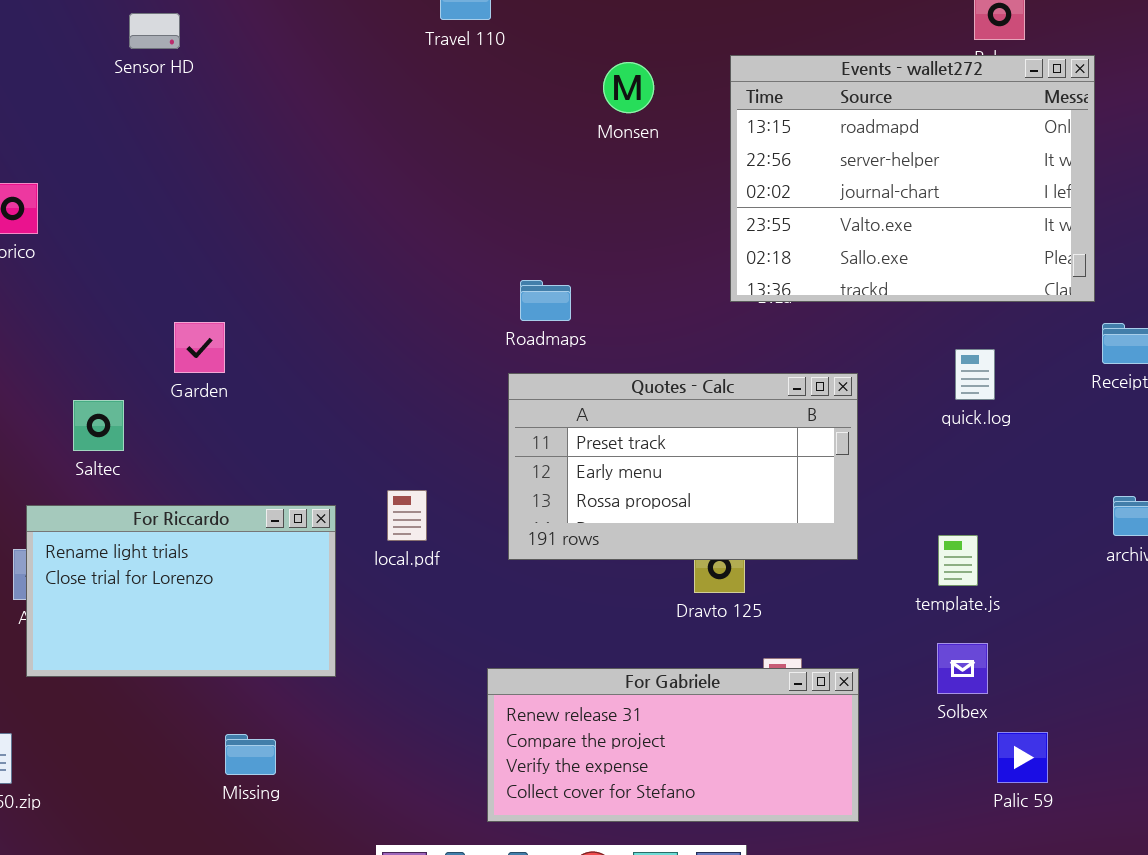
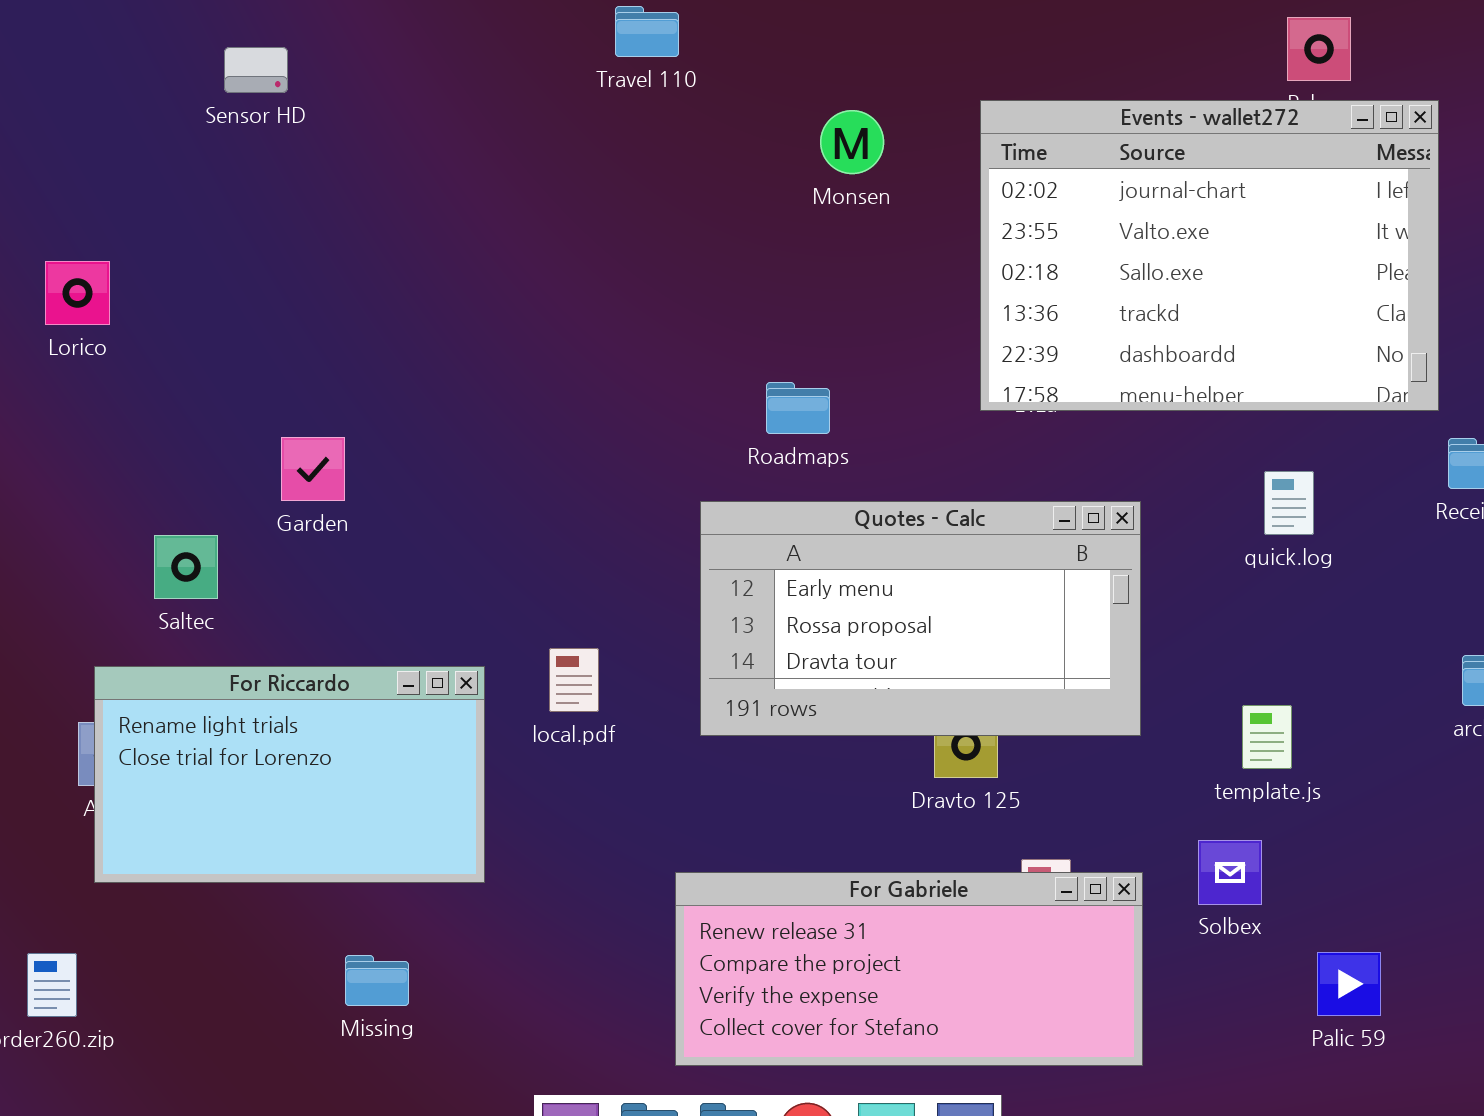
Events - wallet272: [730,55,1095,302] -> [980,100,1439,411], scrolled down 2 rows
Roadmaps: [520,280,571,321] -> [766,382,830,434], moved
Quotes - Calc: [508,373,858,560] -> [700,501,1141,736], scrolled down 1 row
Solbex: [937,643,988,694] -> [1198,840,1262,905], moved

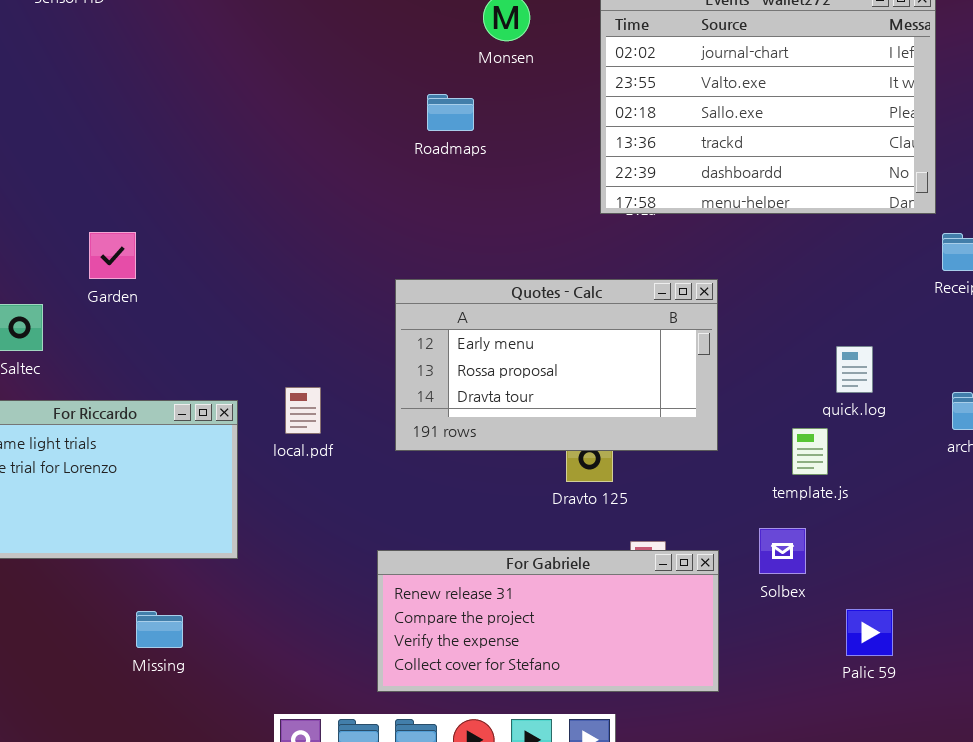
Roadmaps: [766,382,830,434] -> [427,94,474,131], moved
quick.log: [1264,471,1314,535] -> [836,346,873,393], moved

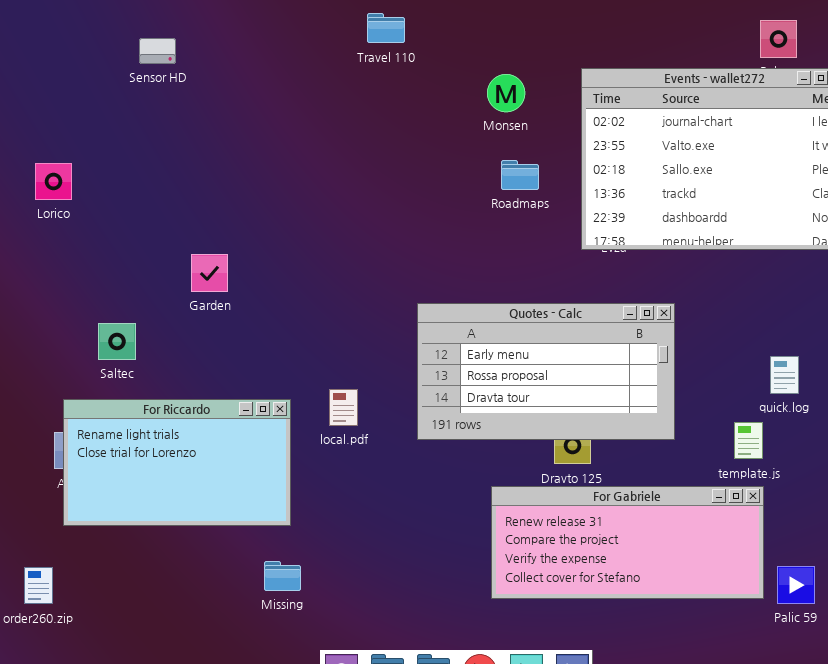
Roadmaps: [427,94,474,131] -> [501,160,539,190], moved
Garden: [89,232,136,279] -> [191,254,228,292], moved
For Gabriele: [377,550,719,692] -> [491,486,764,599], moved
Missing: [136,611,183,648] -> [264,561,301,591], moved

